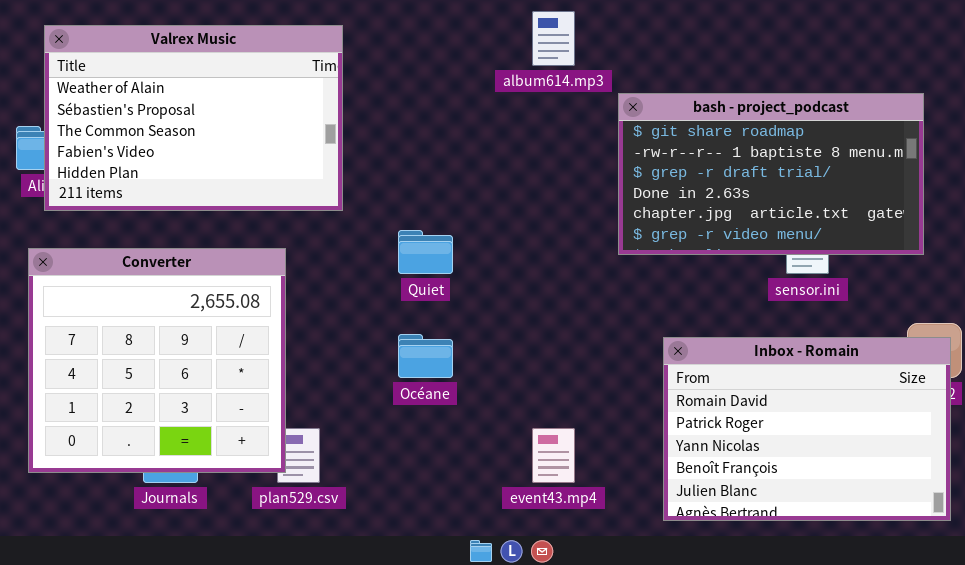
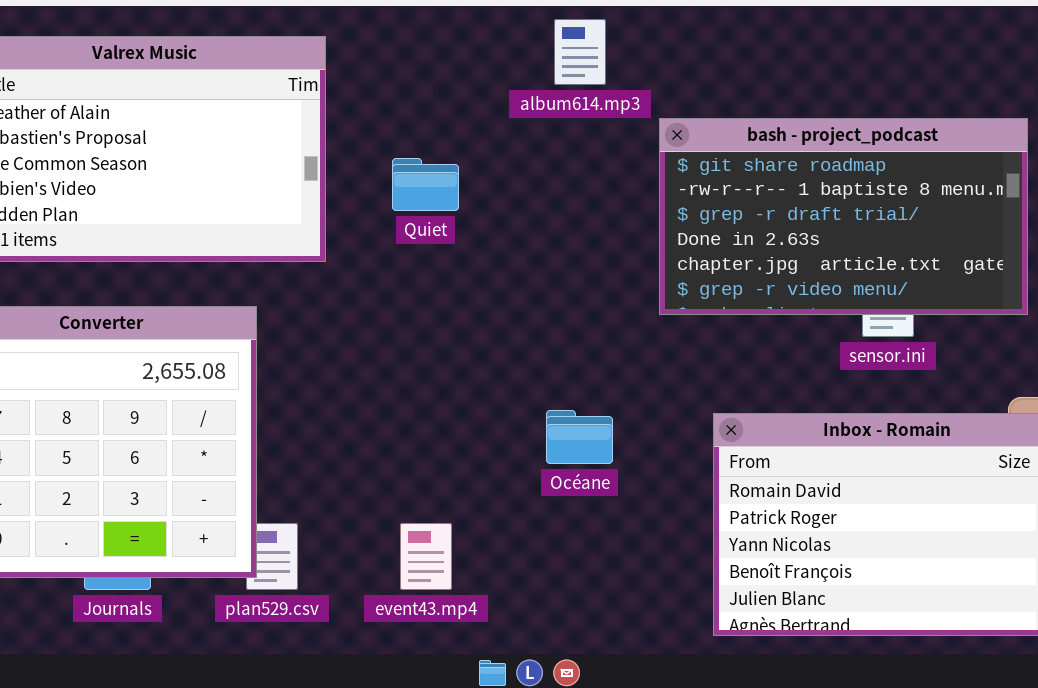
Quiet: [398,230,453,274] -> [392,158,459,211], moved
Océane: [398,334,453,378] -> [546,410,613,464], moved
event43.mp4: [532,428,575,483] -> [400,523,452,590], moved

